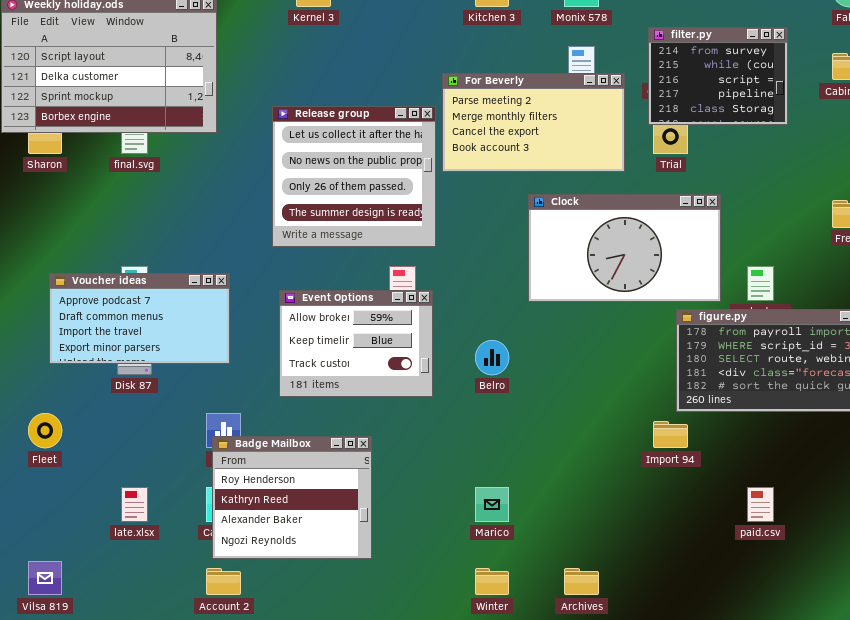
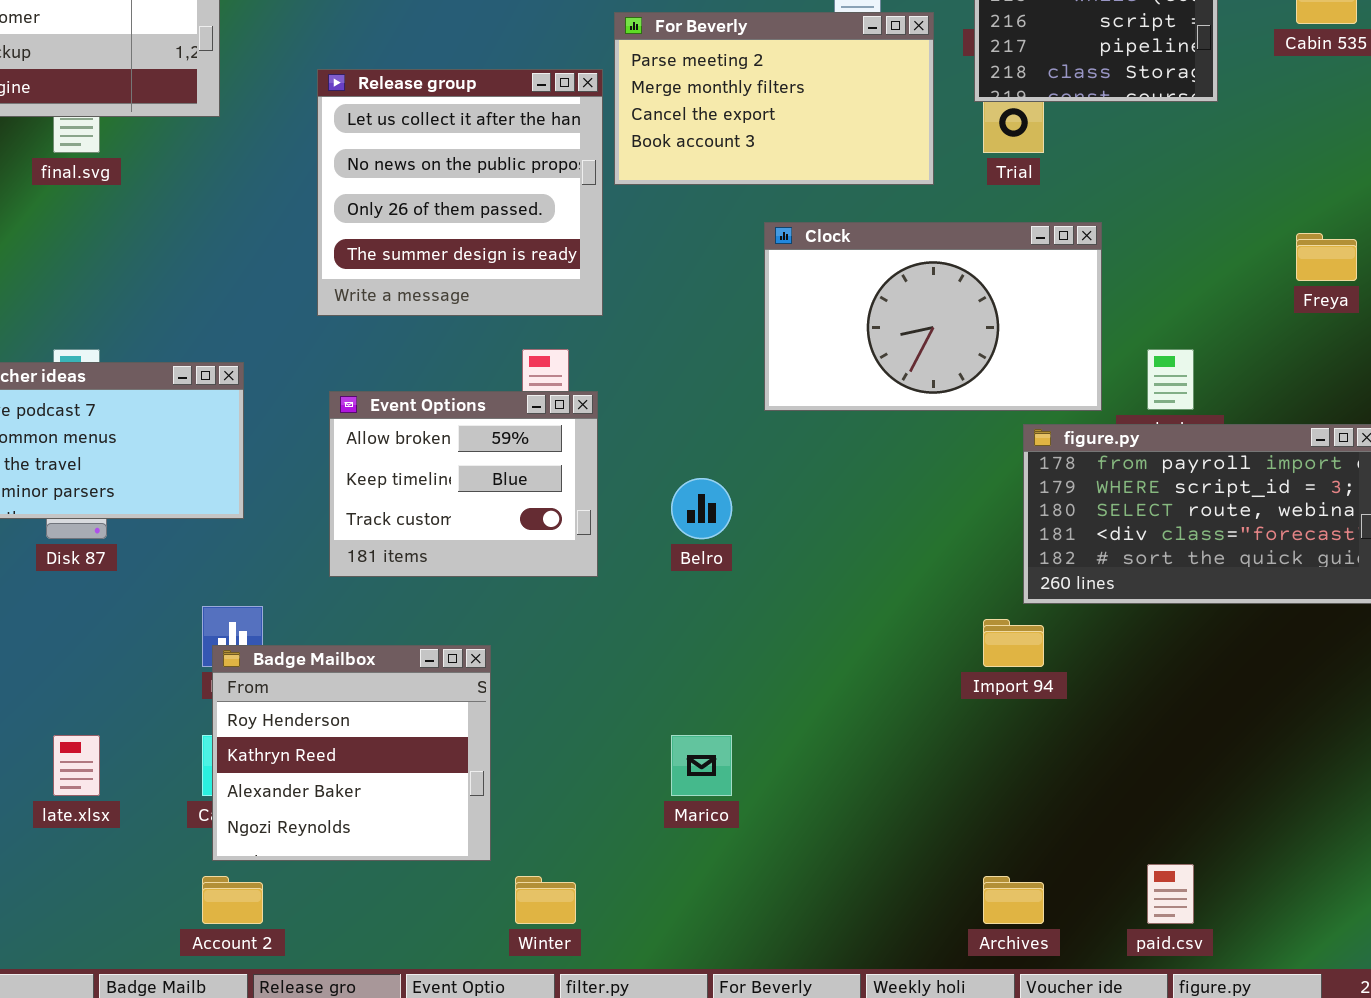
paid.csv: [747,487,774,522] -> [1147,864,1194,924], moved
Winter: [475,568,509,595] -> [515,876,576,924], moved
Archives: [564,568,599,595] -> [983,876,1044,924], moved

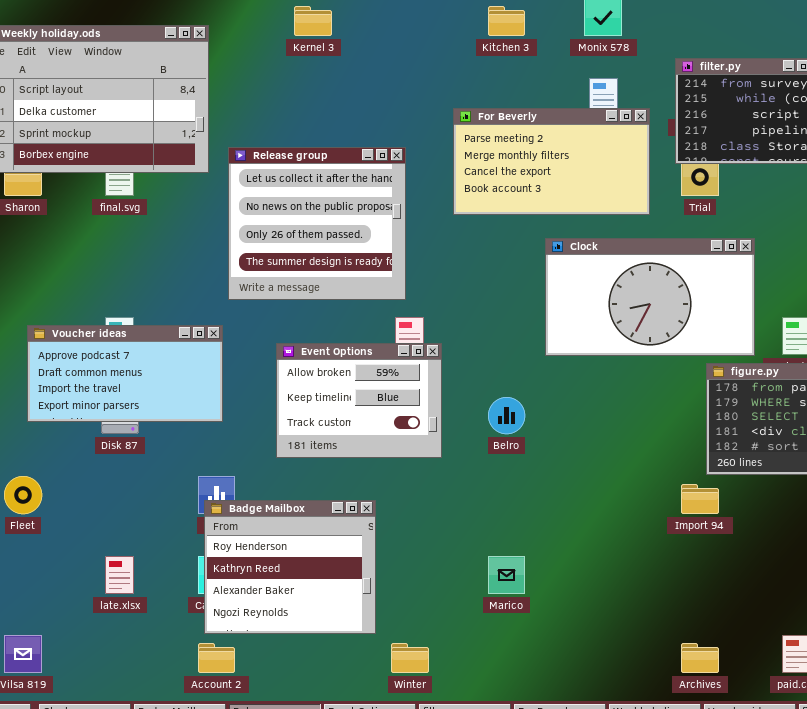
Release group: [317,69,603,316] -> [228,147,406,300], moved

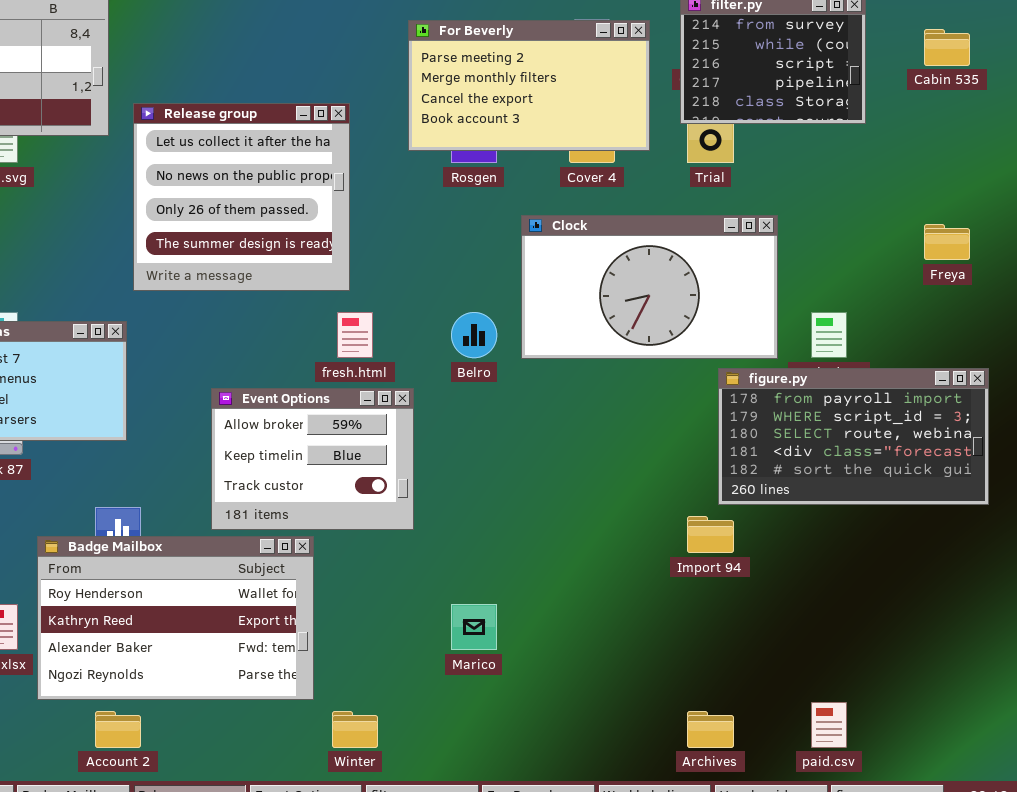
For Beverly: [453,108,650,215] -> [408,20,650,151], moved
Event Options: [276,343,442,458] -> [211,388,414,530], moved
Belro: [488,397,525,434] -> [451,312,497,358], moved
Badge Mailbox: [204,500,376,634] -> [37,536,314,700], resized

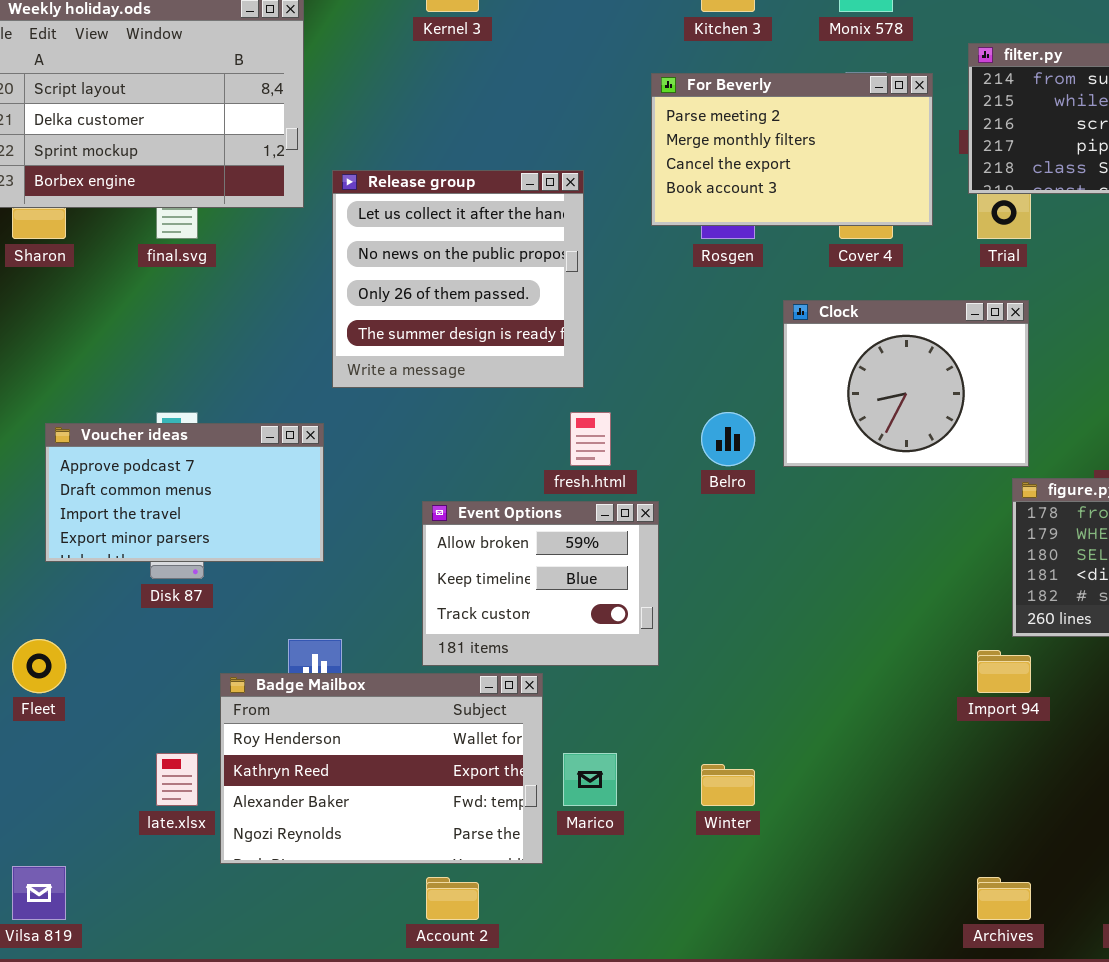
Clock: [521,215,778,359] -> [783,300,1029,467], resized
Marico: [451,604,497,650] -> [563,753,617,806], moved
Account 2: [95,711,141,748] -> [426,877,479,920], moved
Winter: [332,711,378,748] -> [701,764,755,806], moved

